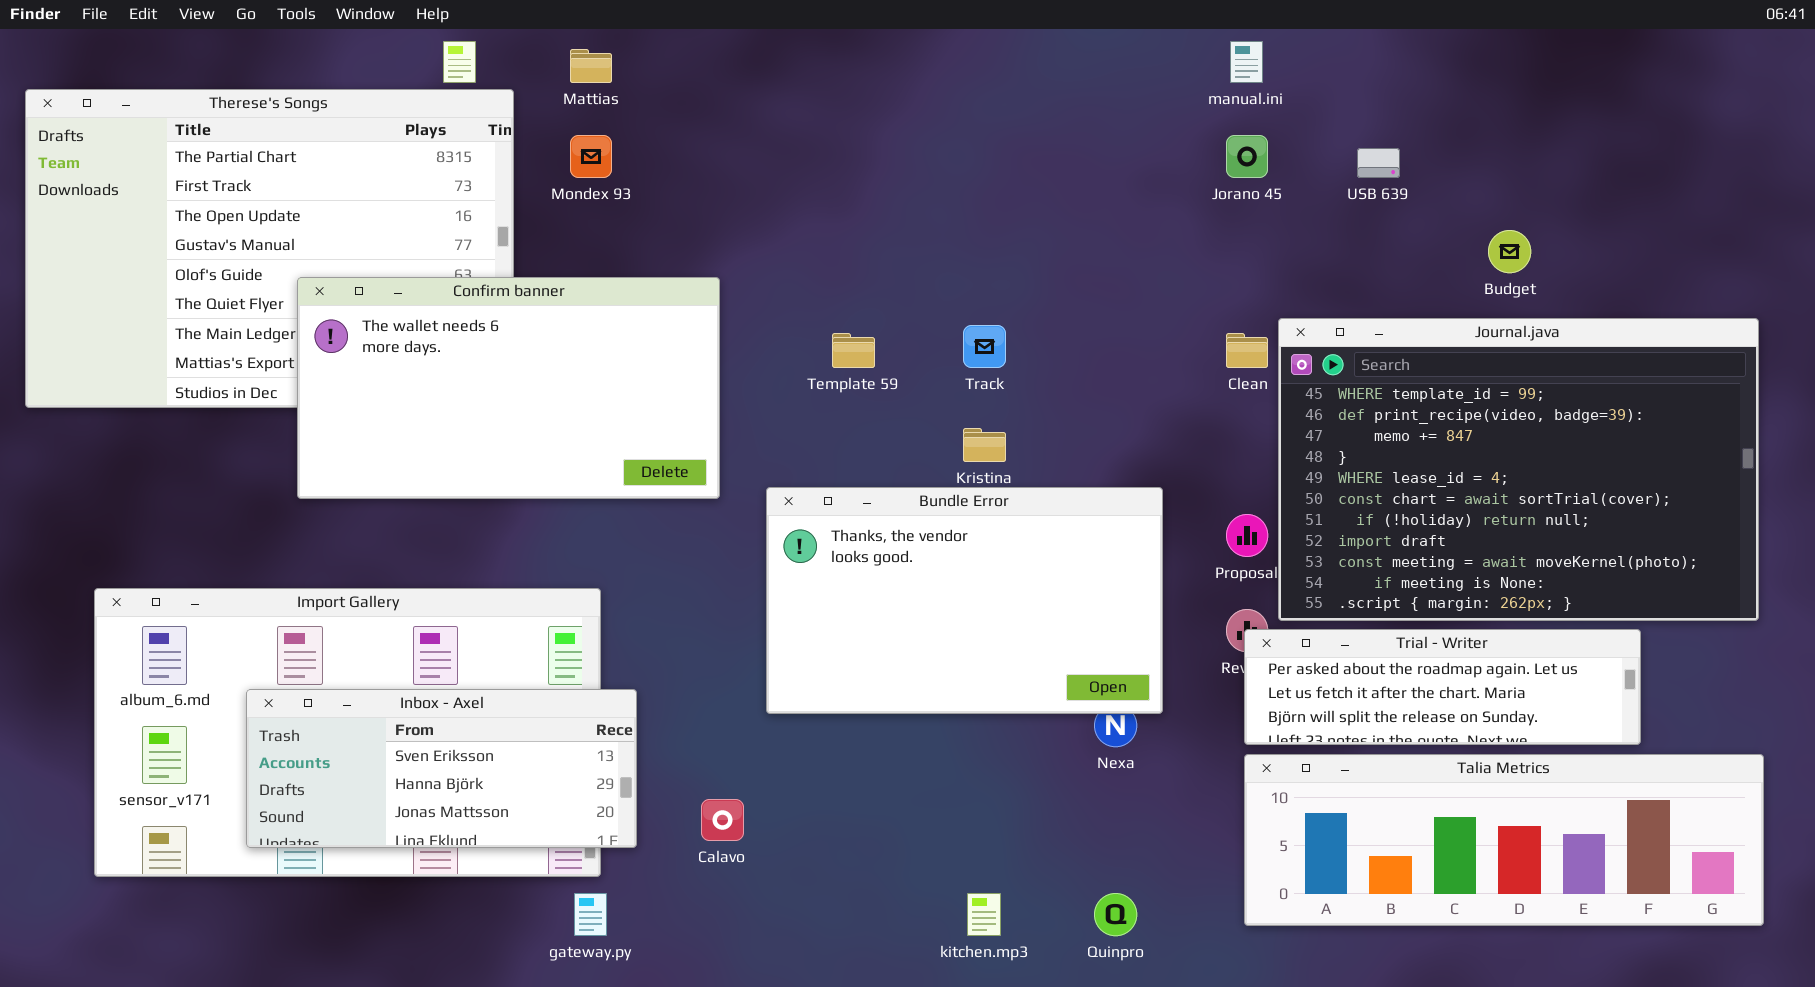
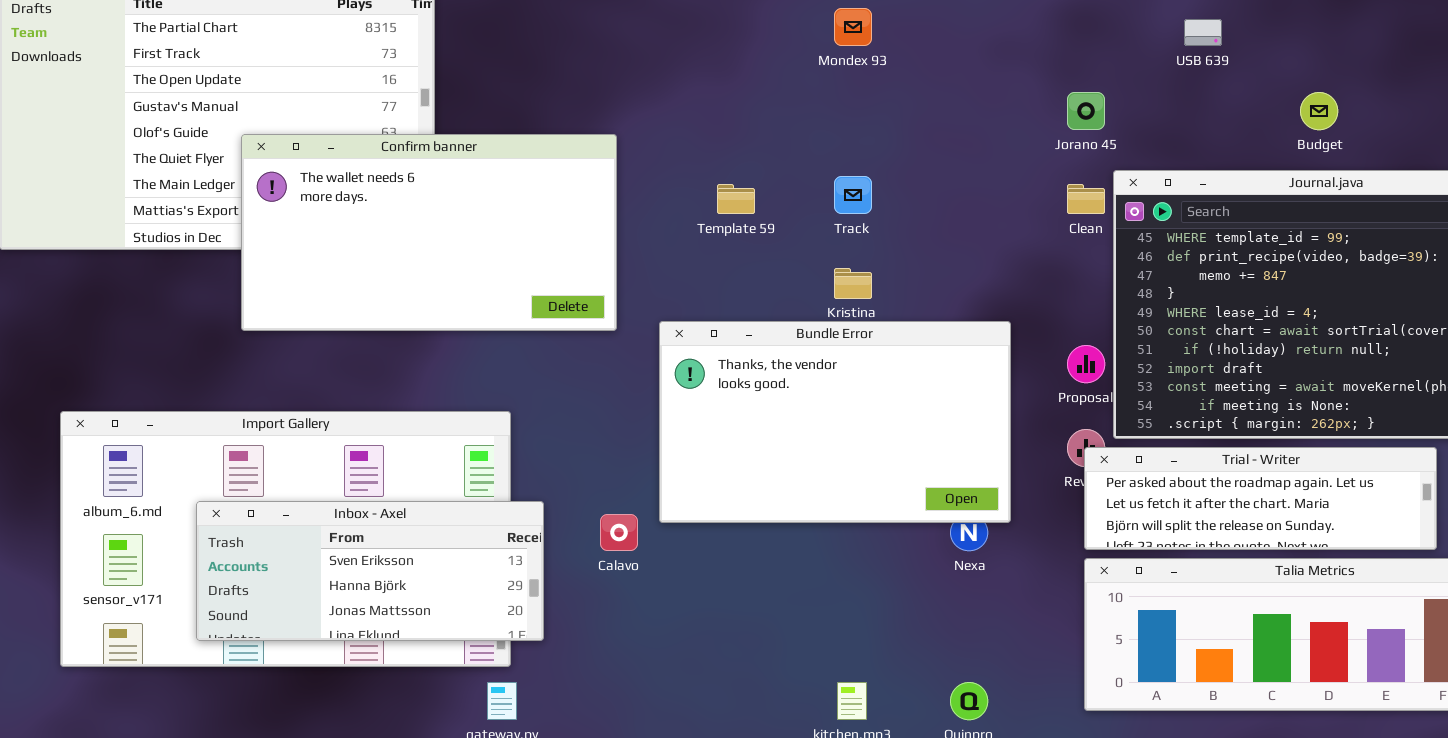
Mondex 93: [570,135,612,178] -> [834,8,872,46], moved
Jorano 45: [1226,135,1268,178] -> [1067,92,1105,130], moved
Calavo: [701,799,744,841] -> [600,514,638,551], moved

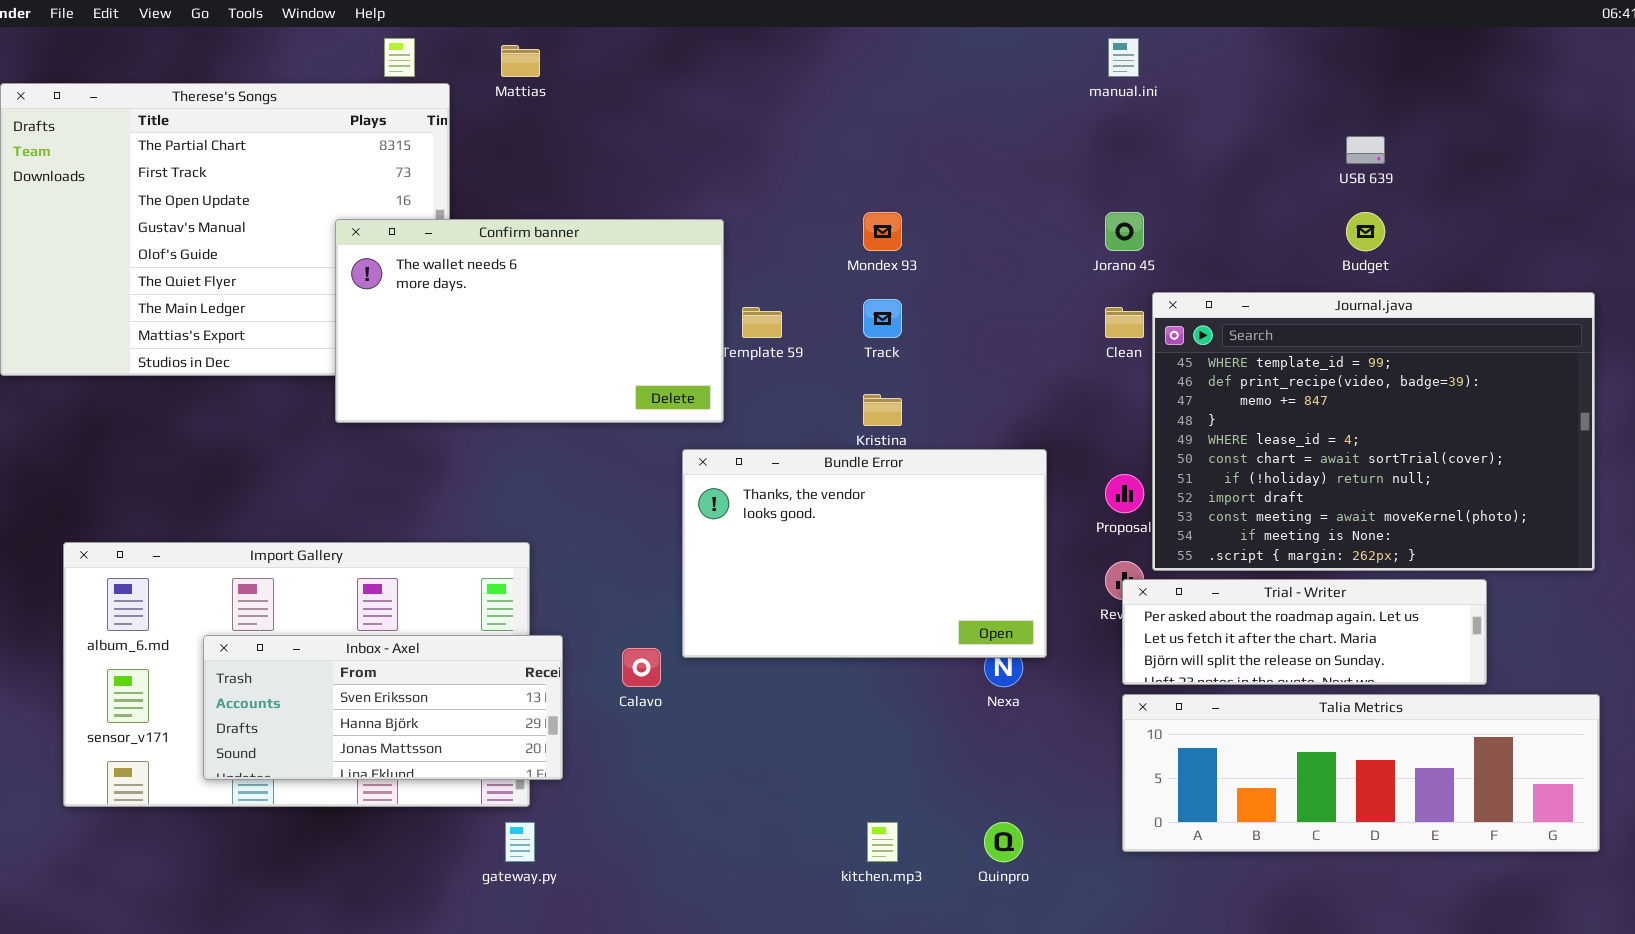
Mondex 93: [834,8,872,46] -> [863,212,902,251], moved
USB 639: [1184,19,1222,46] -> [1346,136,1385,164], moved
Confirm banner: [241,134,617,331] -> [335,219,724,423], moved

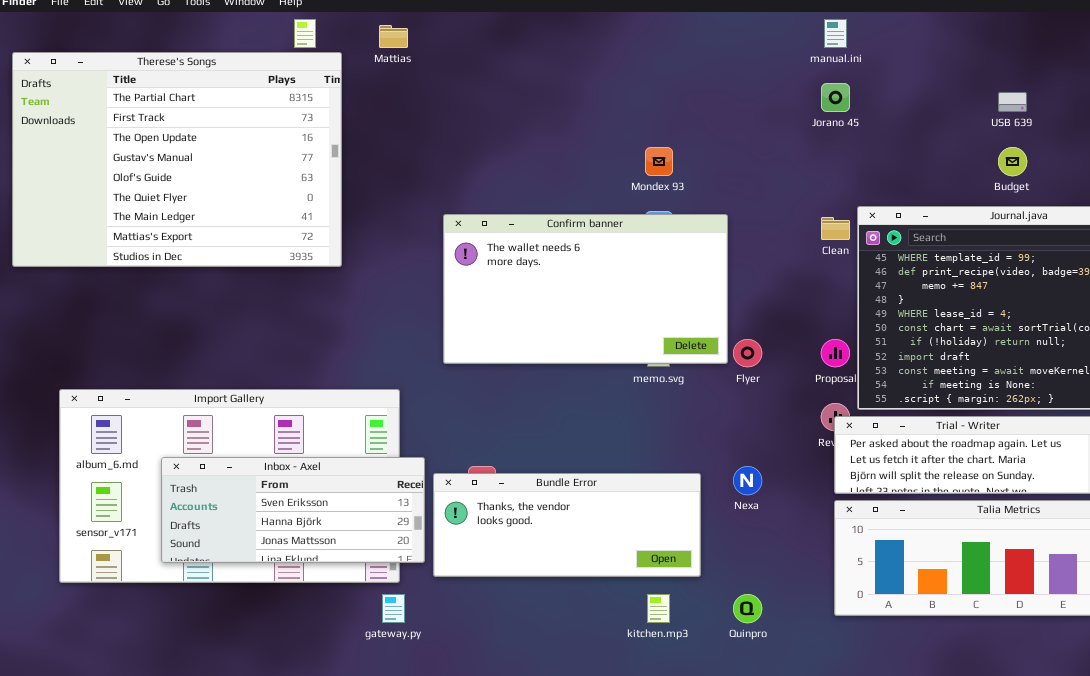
Jorano 45: [1105,212,1144,251] -> [821,83,850,112], moved
Confirm banner: [335,219,724,423] -> [443,214,728,364], moved
Bundle Error: [682,449,1047,658] -> [433,473,701,577], moved, resized

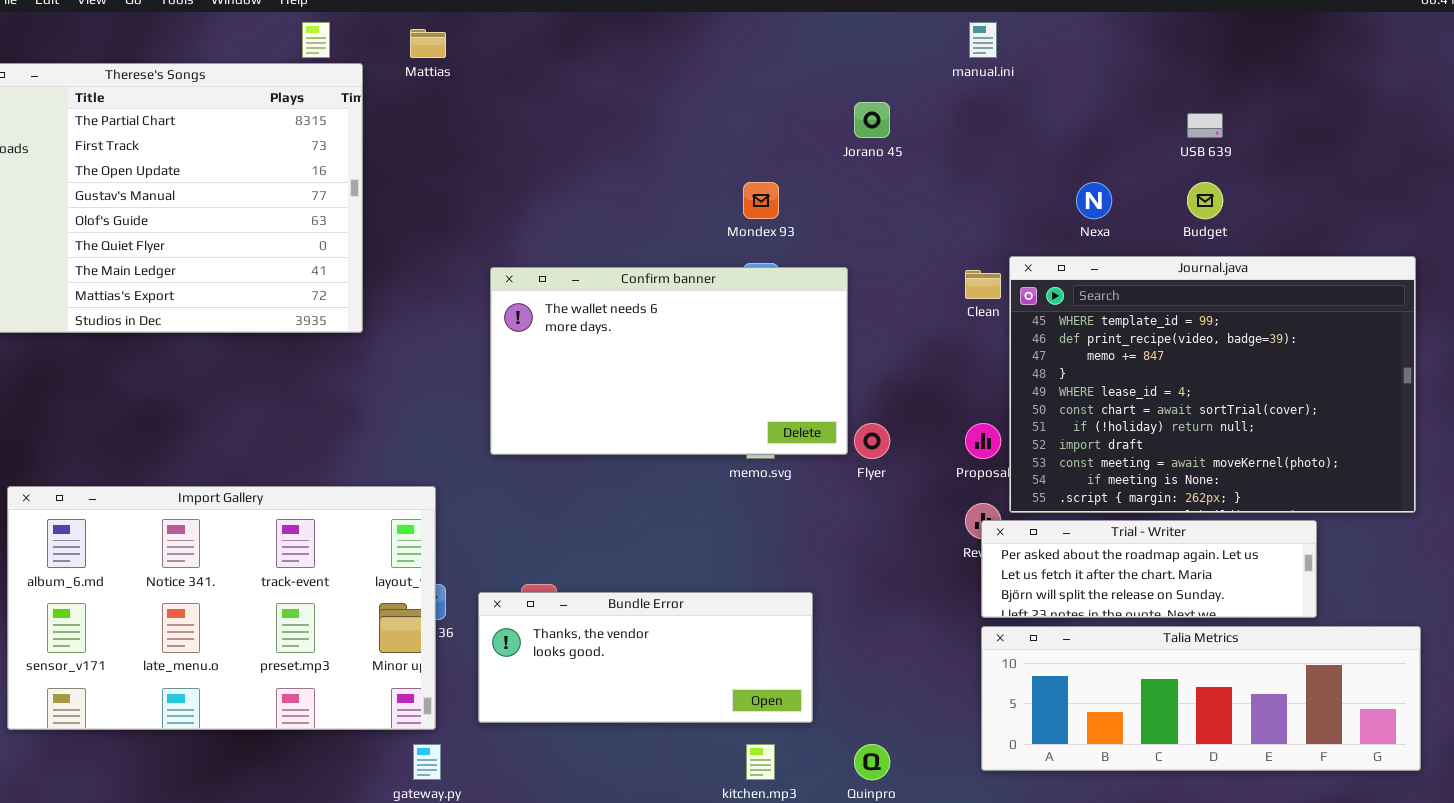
Jorano 45: [821,83,850,112] -> [854,102,890,138], moved
Inbox - Axel: [161,457,425,563] -> none, closed
Nexa: [733,466,762,495] -> [1076,182,1112,219], moved

